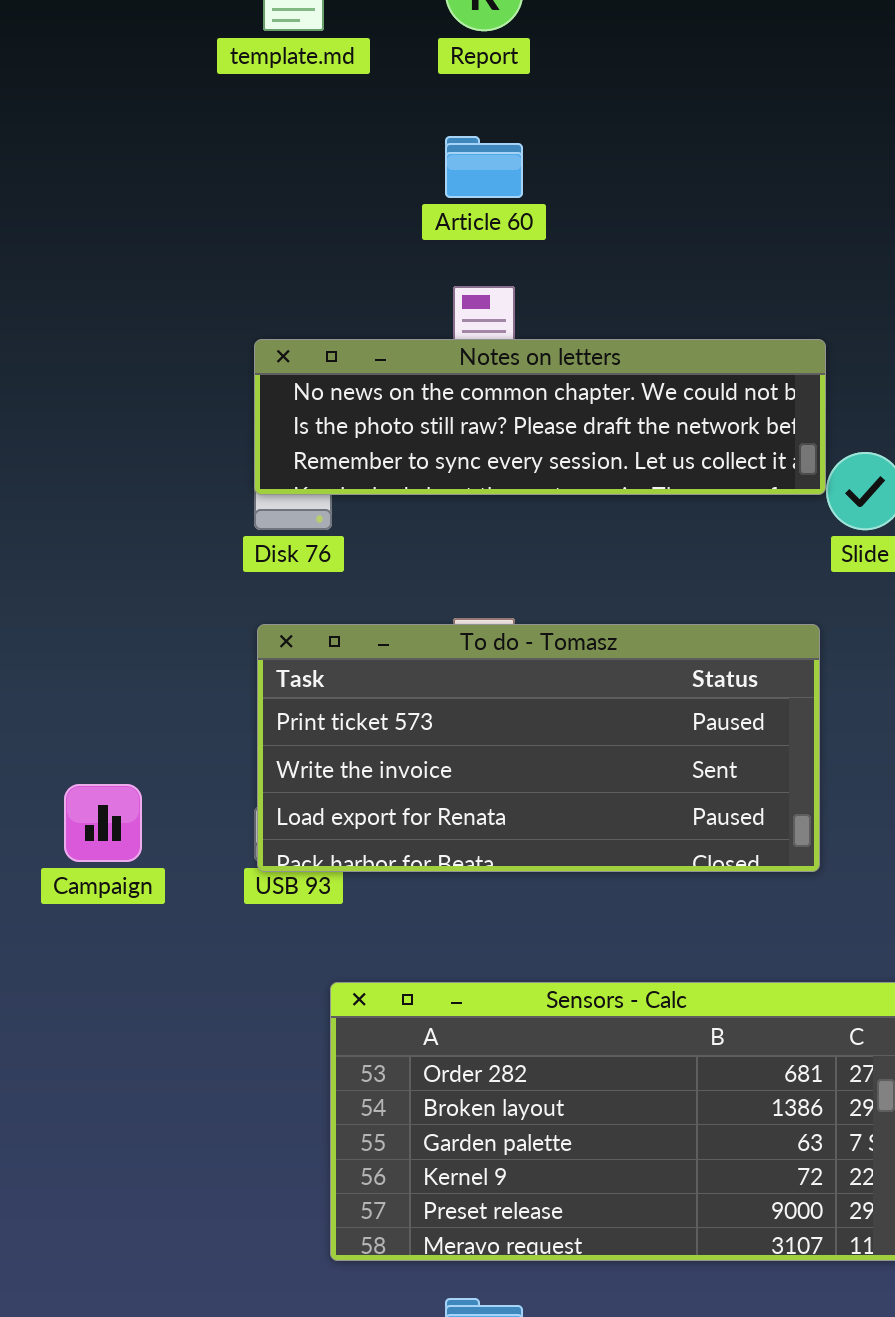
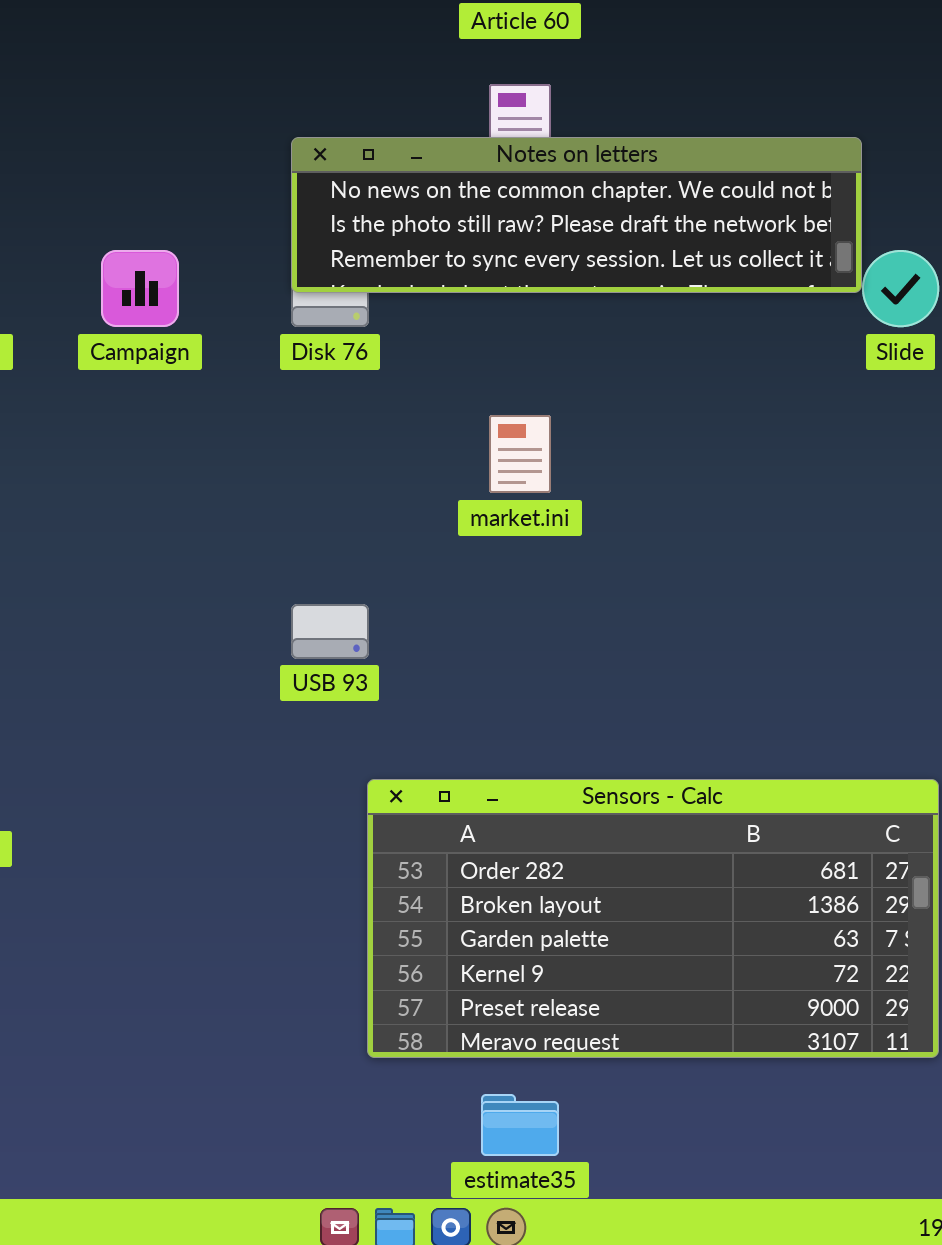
To do - Tomasz: [257,624,820,872] -> none, closed
Campaign: [64,784,142,862] -> [101,250,179,327], moved

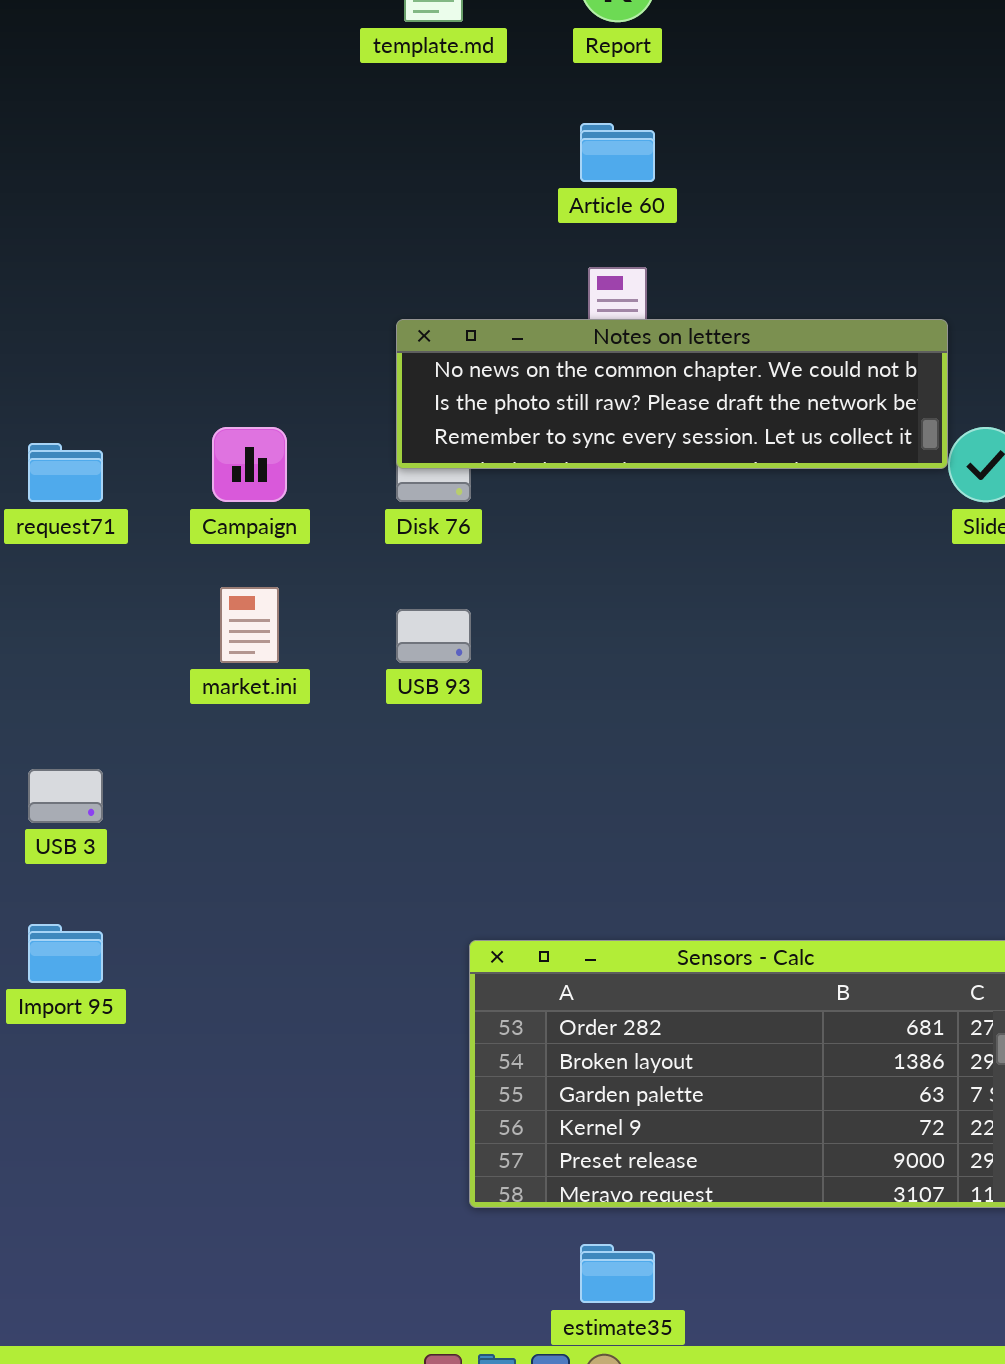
market.ini: [489,415,551,493] -> [220,587,279,663], moved
USB 93: [291,604,369,659] -> [396,609,471,663], moved

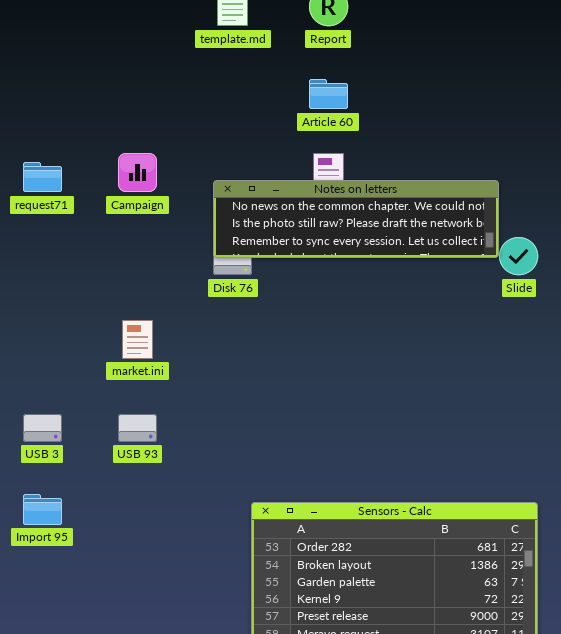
Campaign: [212,427,287,502] -> [118,153,157,192], moved
request71: [28,443,103,502] -> [23,162,62,192], moved
USB 93: [396,609,471,663] -> [118,414,157,442], moved

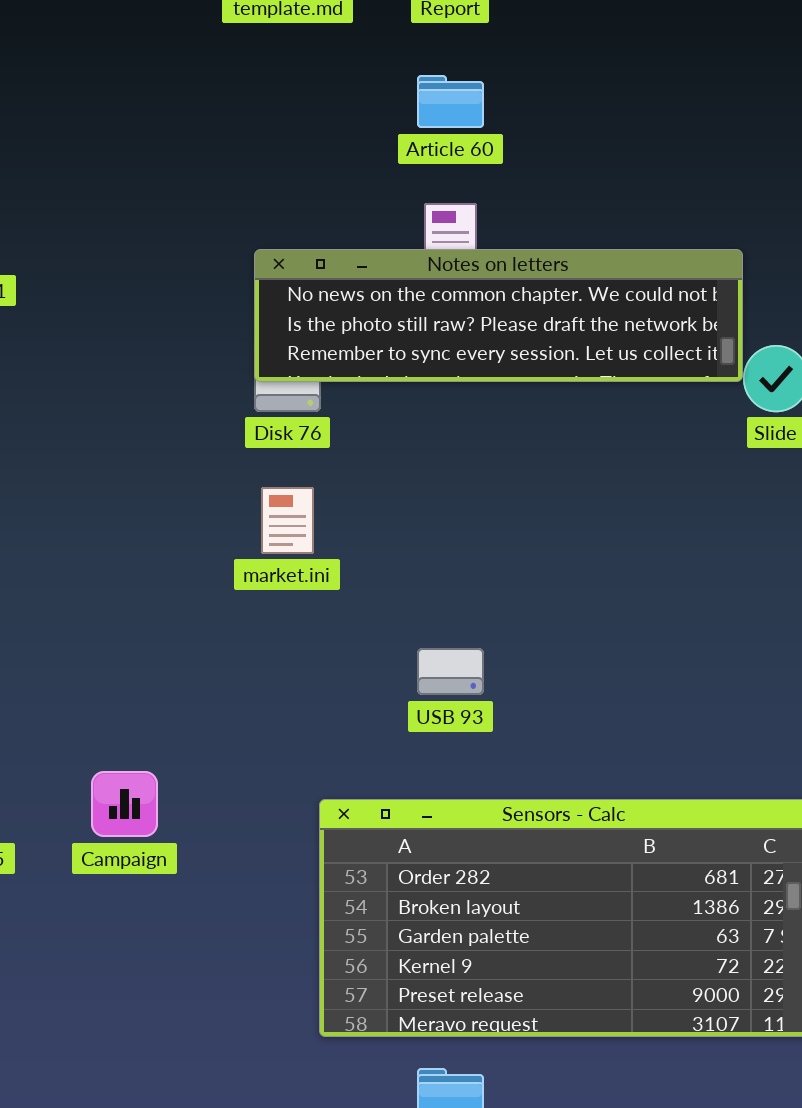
Campaign: [118,153,157,192] -> [91,771,158,837], moved
market.ini: [122,320,153,359] -> [261,487,314,554], moved
USB 93: [118,414,157,442] -> [417,648,484,695], moved

